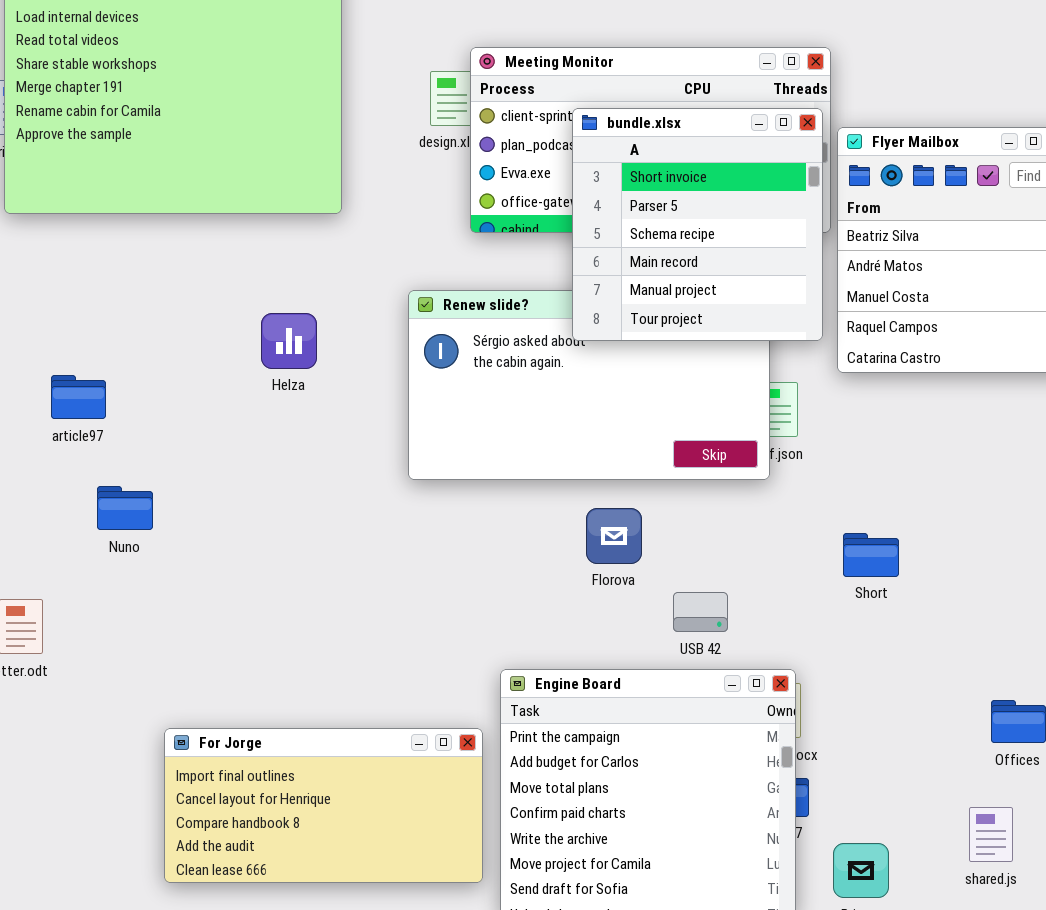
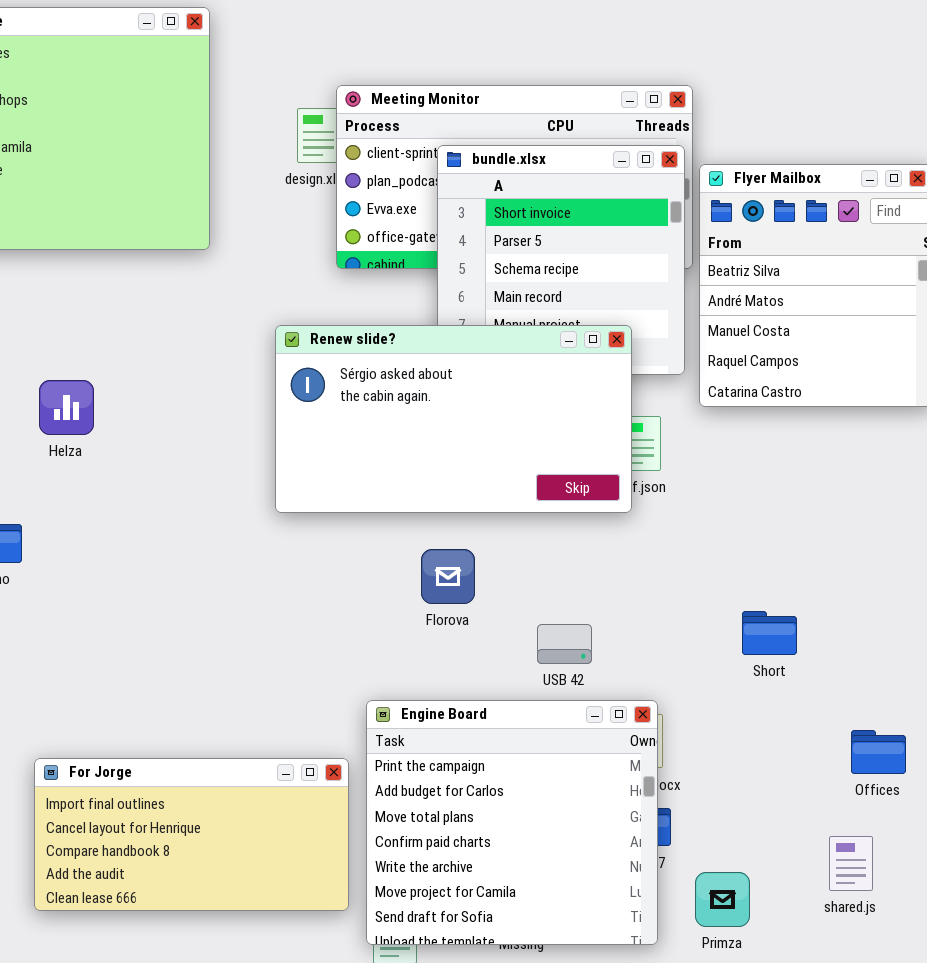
Renew slide?: [408,290,770,480] -> [275,325,632,513], raised
Helza: [261,313,317,369] -> [39,380,94,435], moved
Florova: [586,508,642,564] -> [421,549,475,604], moved
Short: [843,533,899,577] -> [742,611,797,655], moved

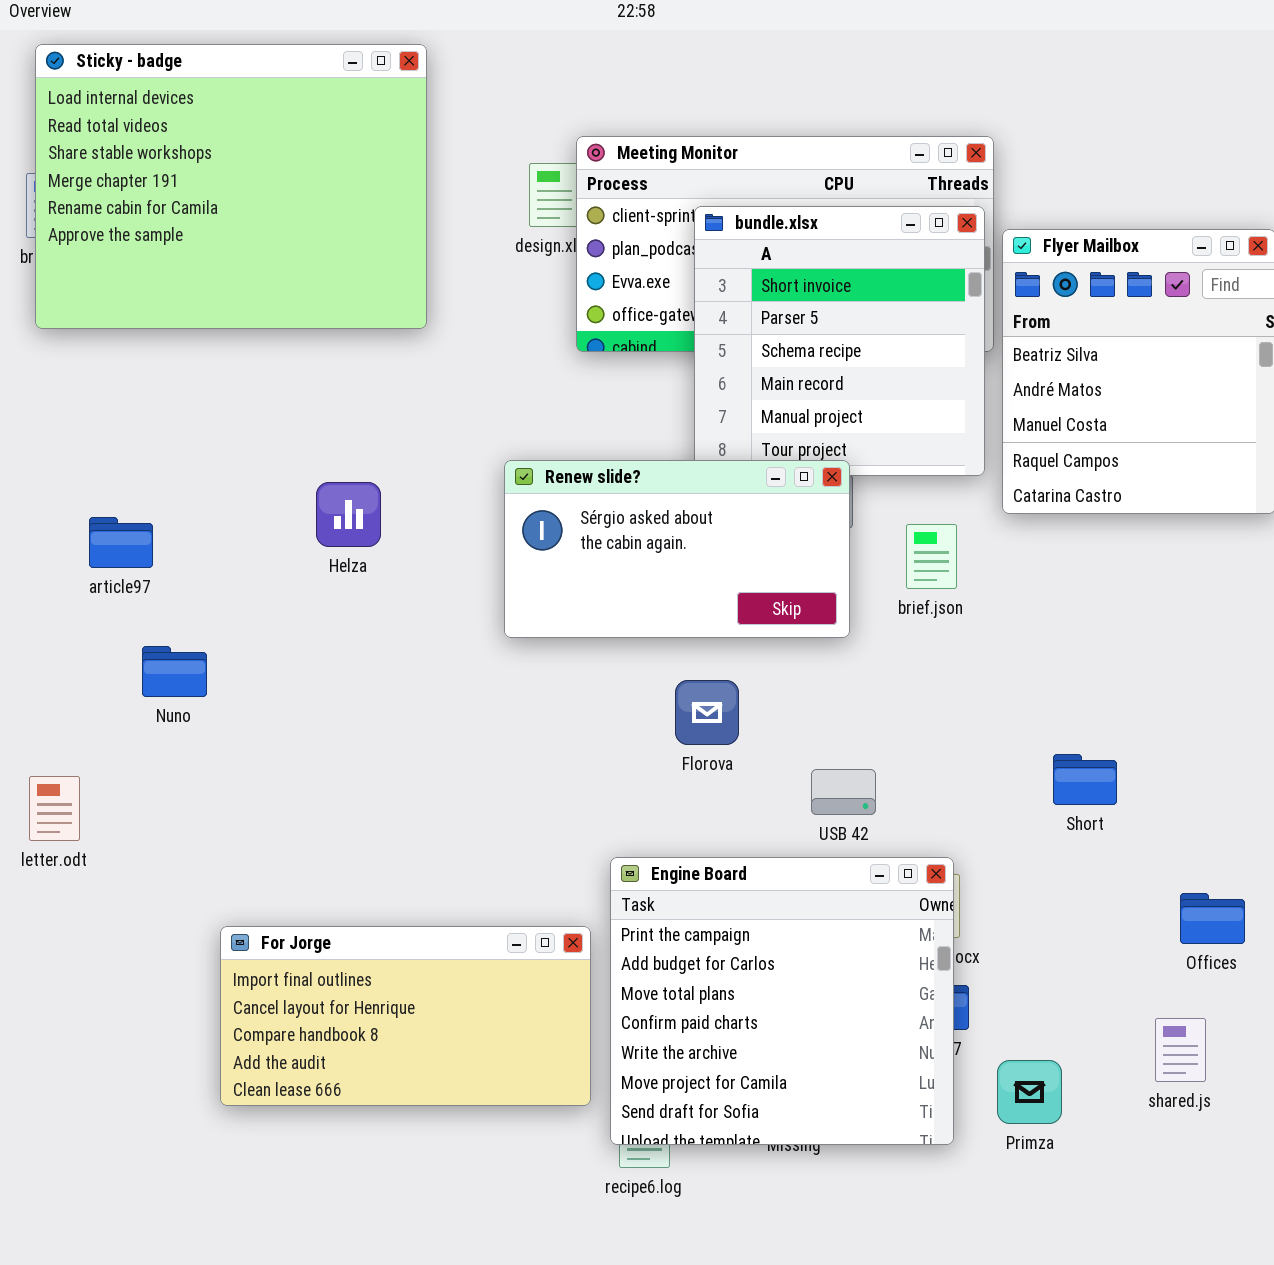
Renew slide?: [275,325,632,513] -> [504,460,850,638], resized
Helza: [39,380,94,435] -> [316,482,381,547], moved

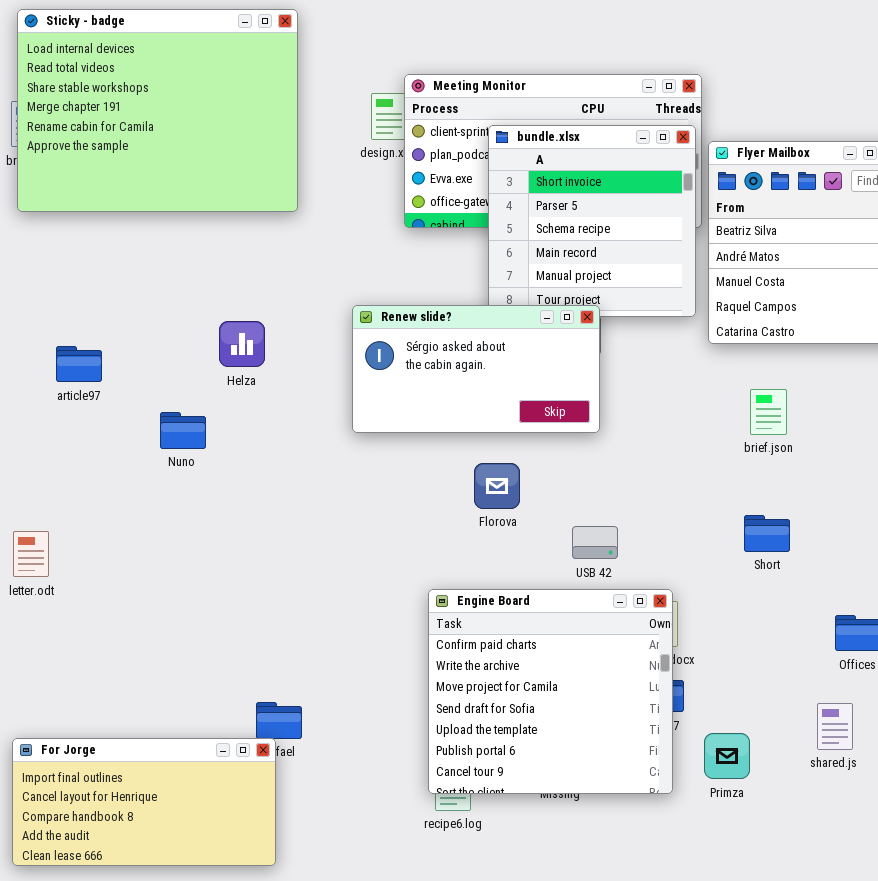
brief.json: [906,524,957,589] -> [750,389,787,435], moved
Nuno: [142,646,207,697] -> [160,412,206,449], moved
Engine Board: [610,857,954,1145] -> [428,589,673,794], scrolled down 3 rows
For Jorge: [220,926,591,1106] -> [12,738,276,866], moved

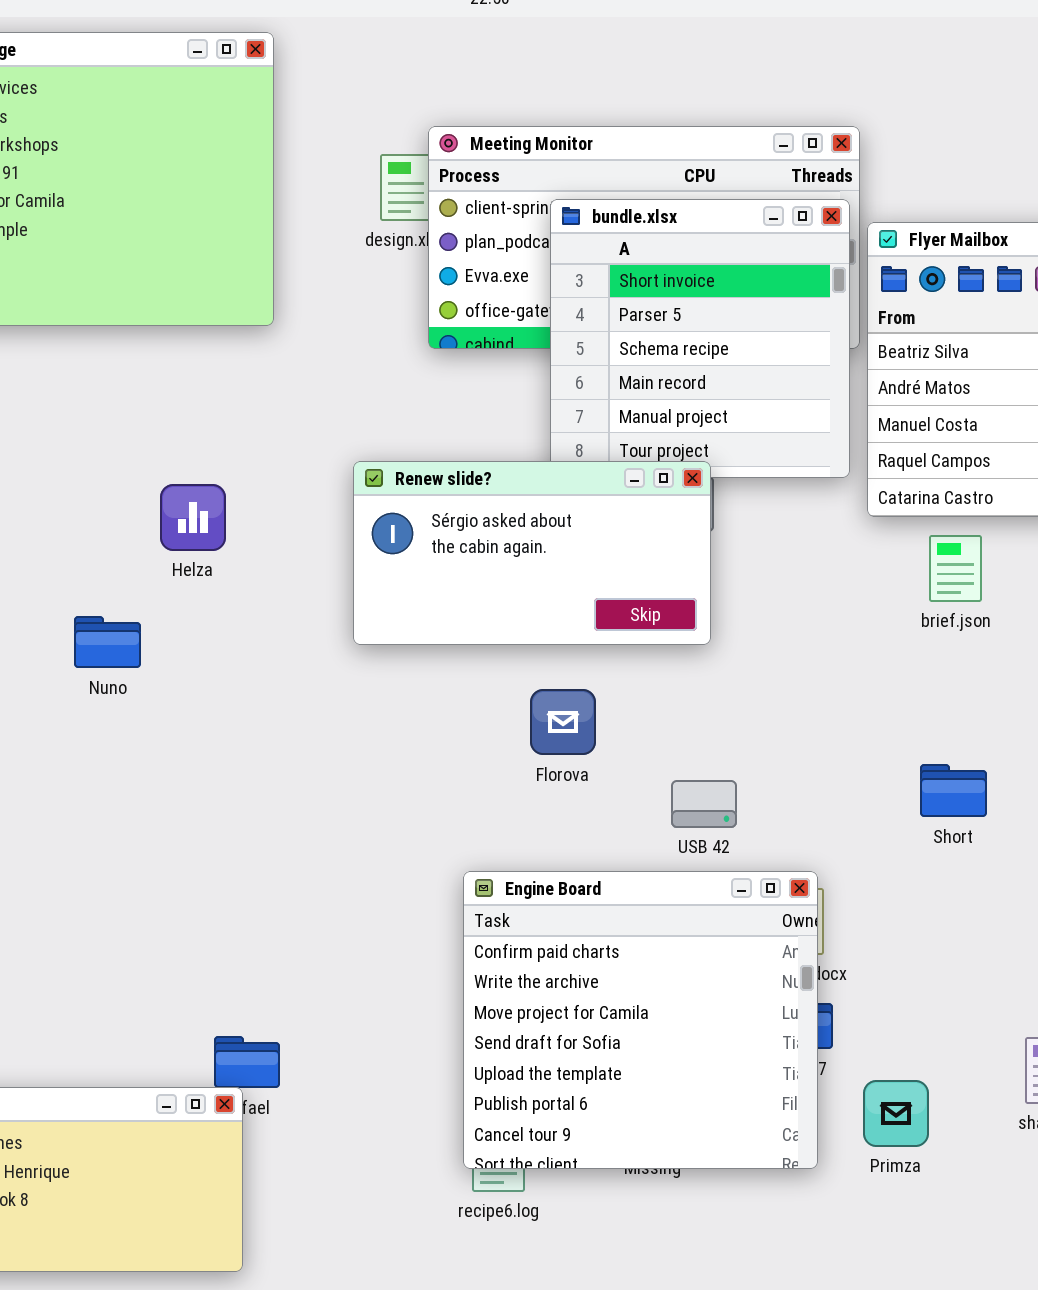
brief.json: [750,389,787,435] -> [929,535,982,602], moved

